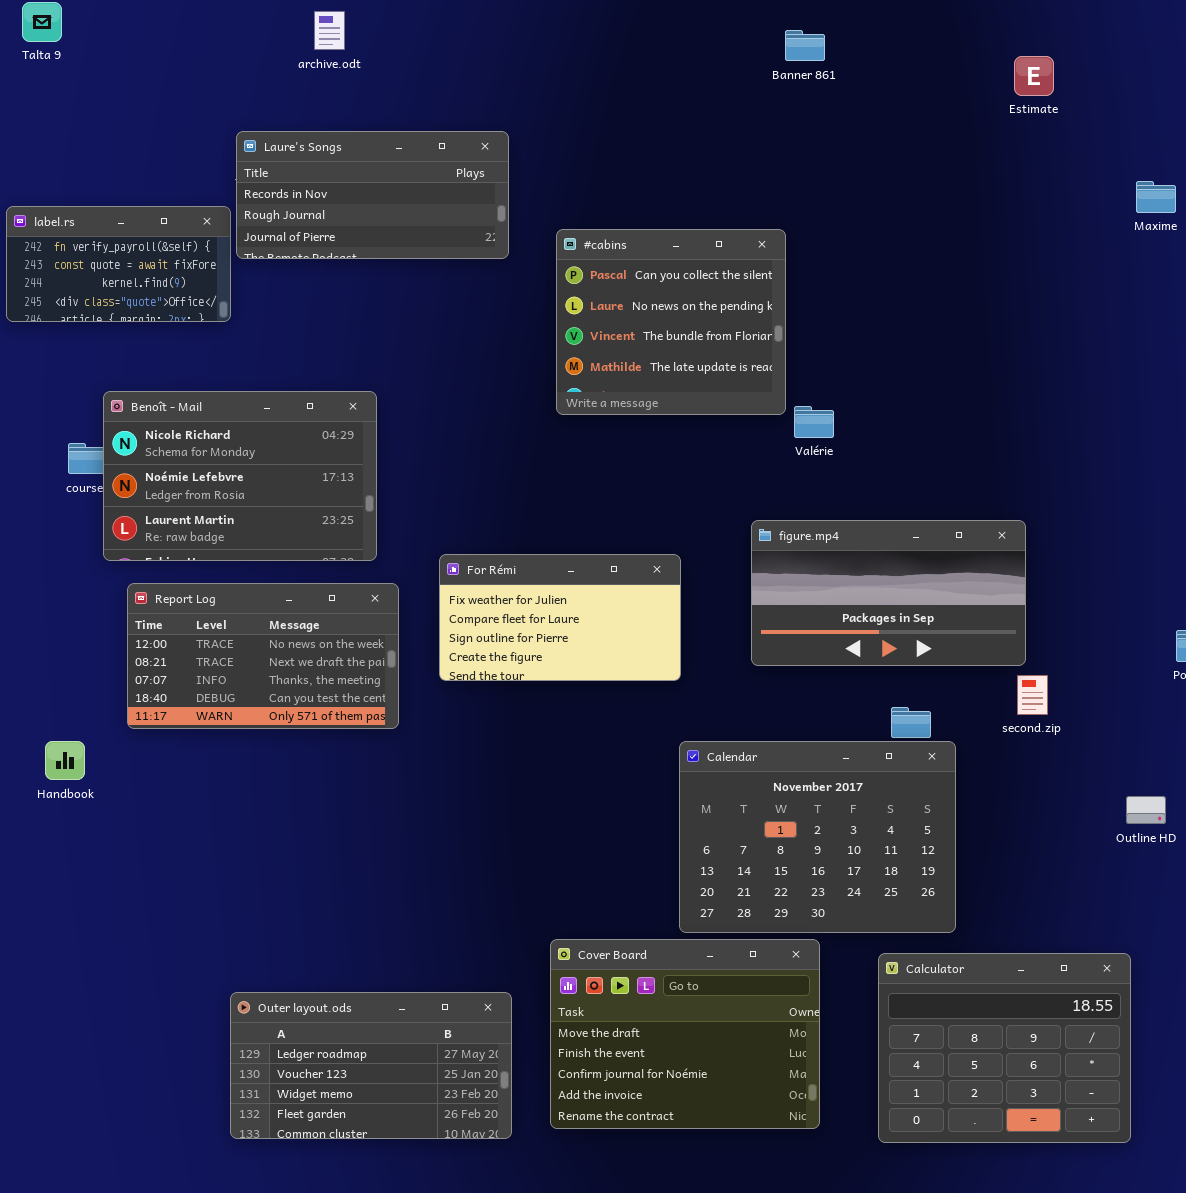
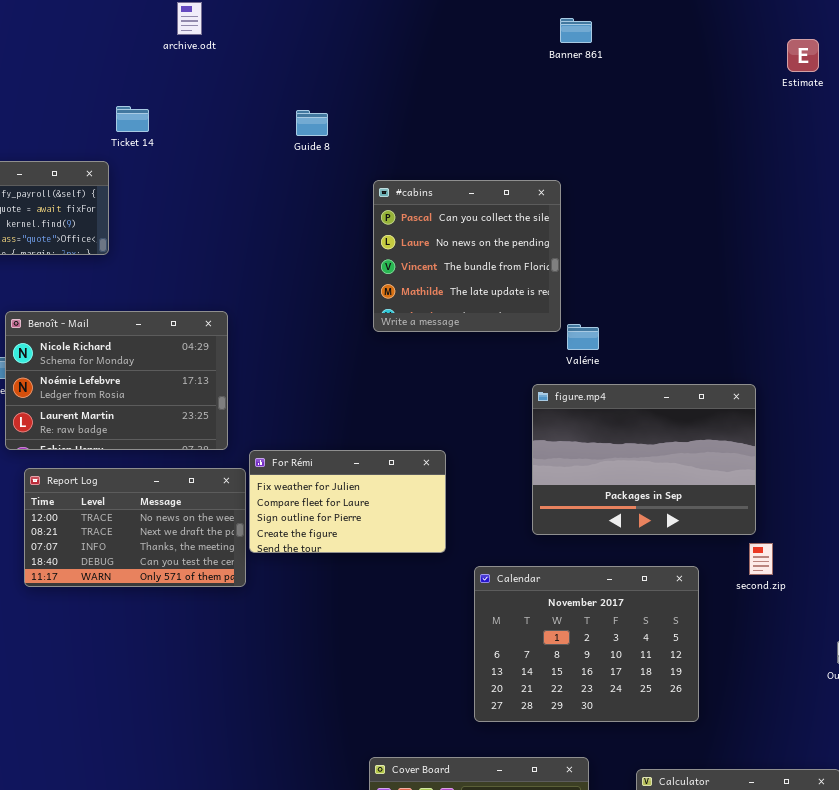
Estimate: [1014,56,1054,96] -> [787,39,819,72], moved
Laure's Songs: [236,131,509,259] -> none, closed
figure.mp4: [751,520,1026,666] -> [532,384,756,535], resized
For Rémi: [439,554,681,681] -> [249,450,446,553], moved
Calendar: [679,741,956,933] -> [474,566,699,722], moved

